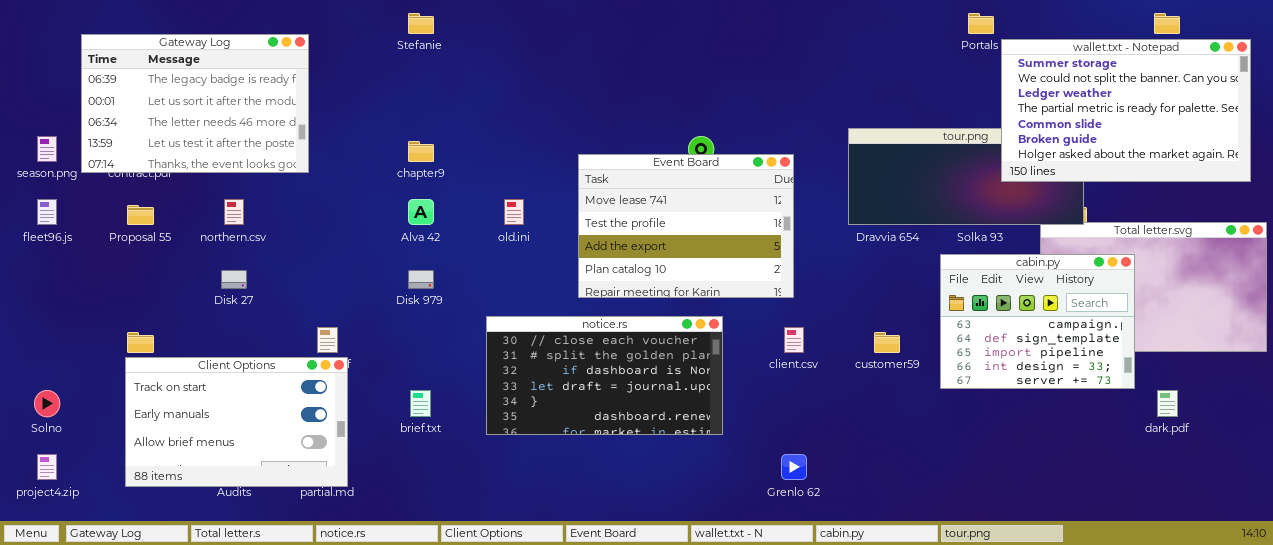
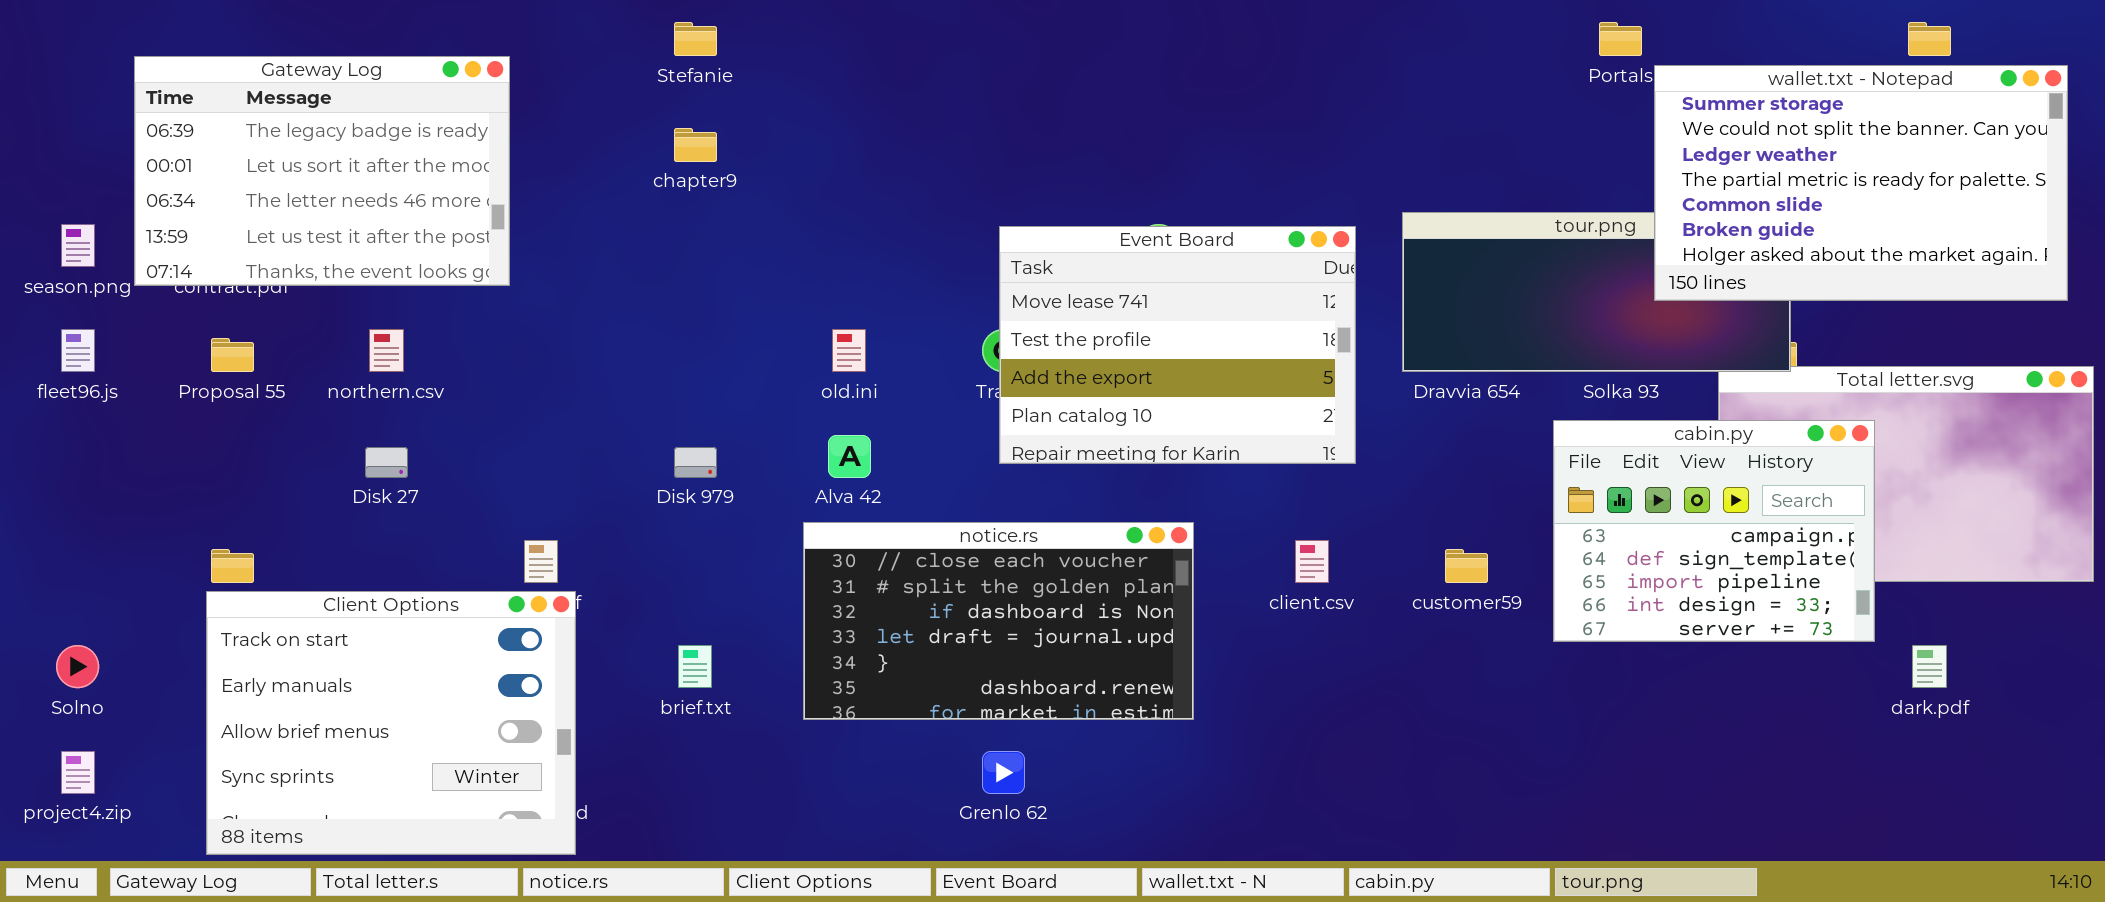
chapter9: [408,141,434,162] -> [674,128,717,162], moved
Event Board: [578,154,794,298] -> [999,226,1356,464], moved
Alva 42: [408,199,434,225] -> [828,435,871,478], moved
Client Options: [125,357,348,487] -> [206,591,576,855], resized
Grenlo 62: [781,454,807,480] -> [982,751,1025,794], moved

